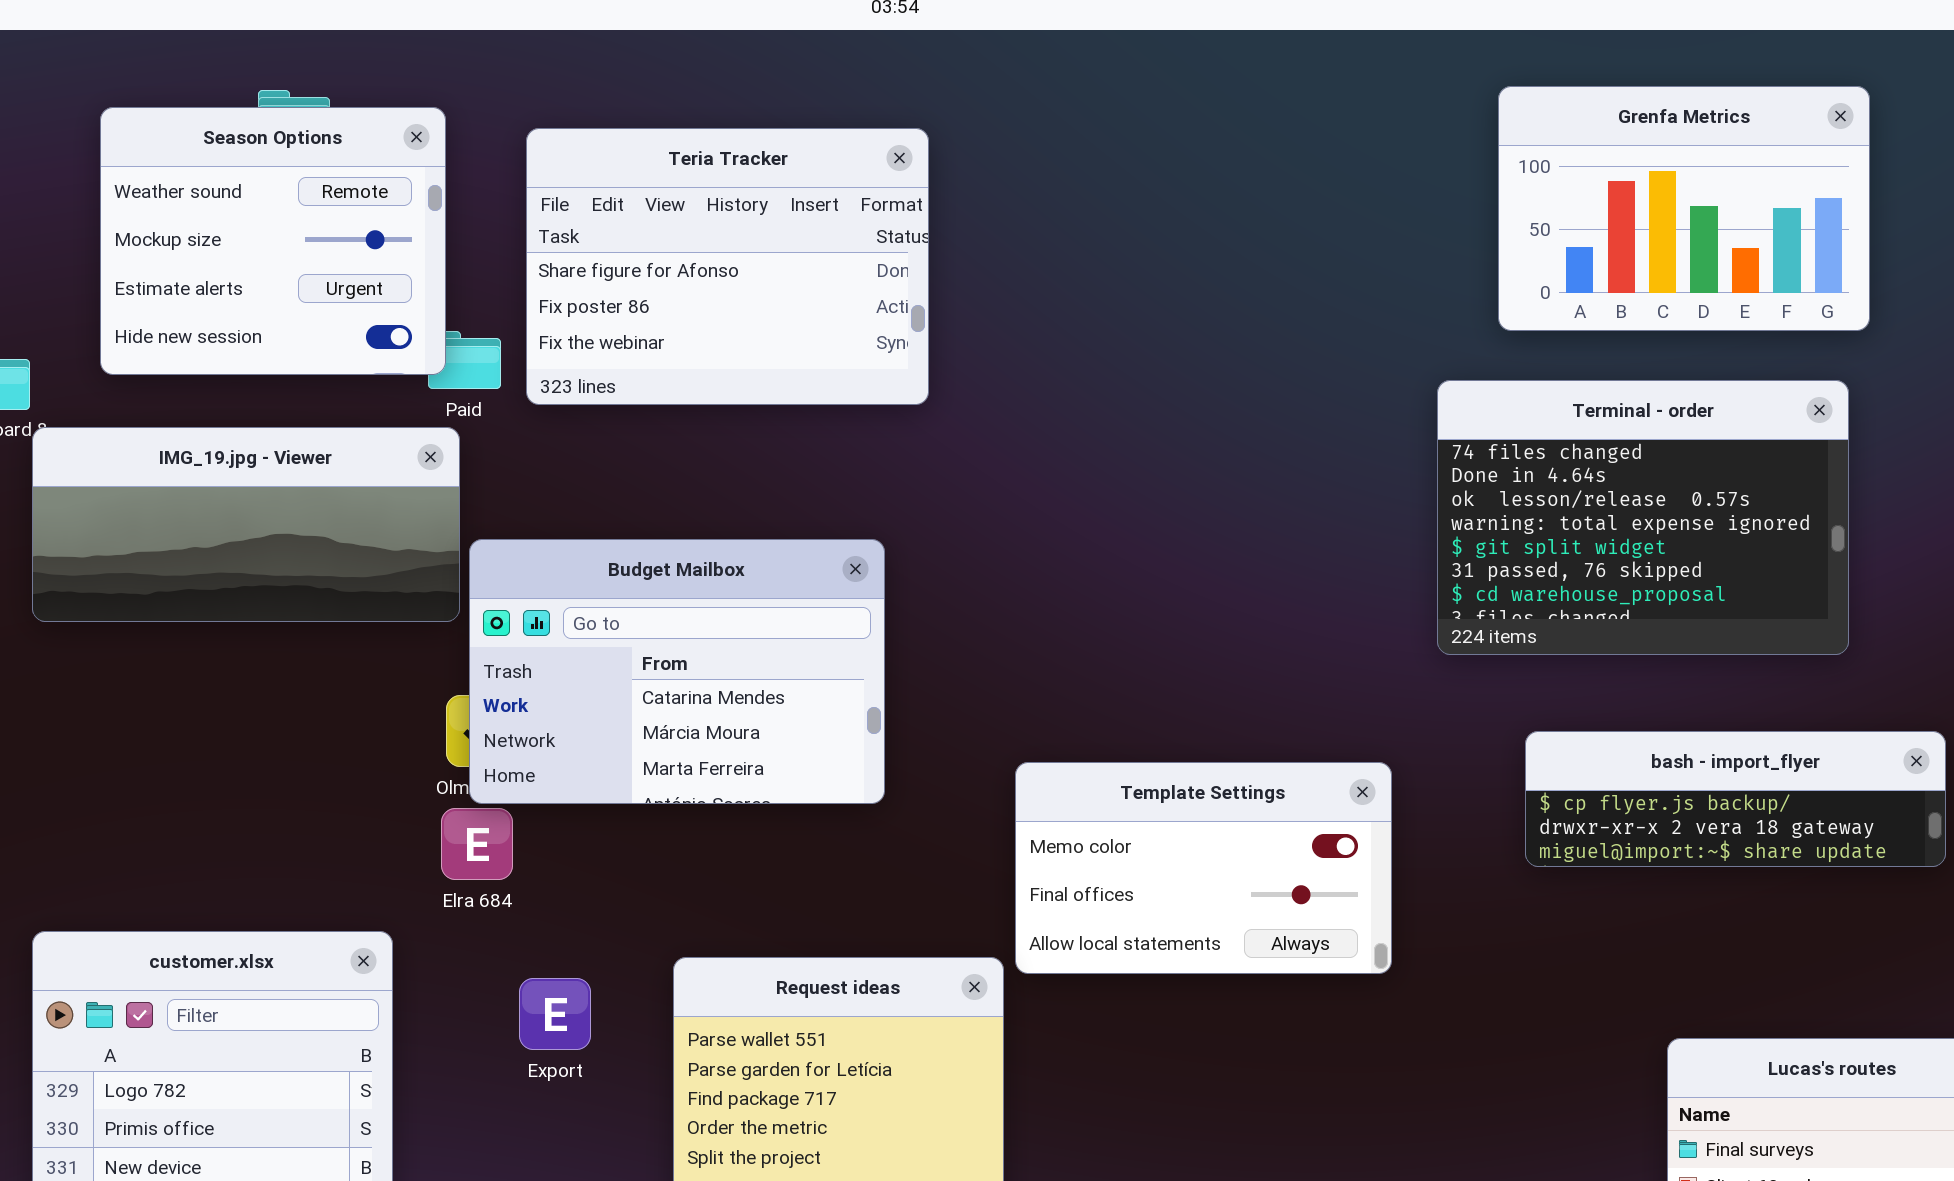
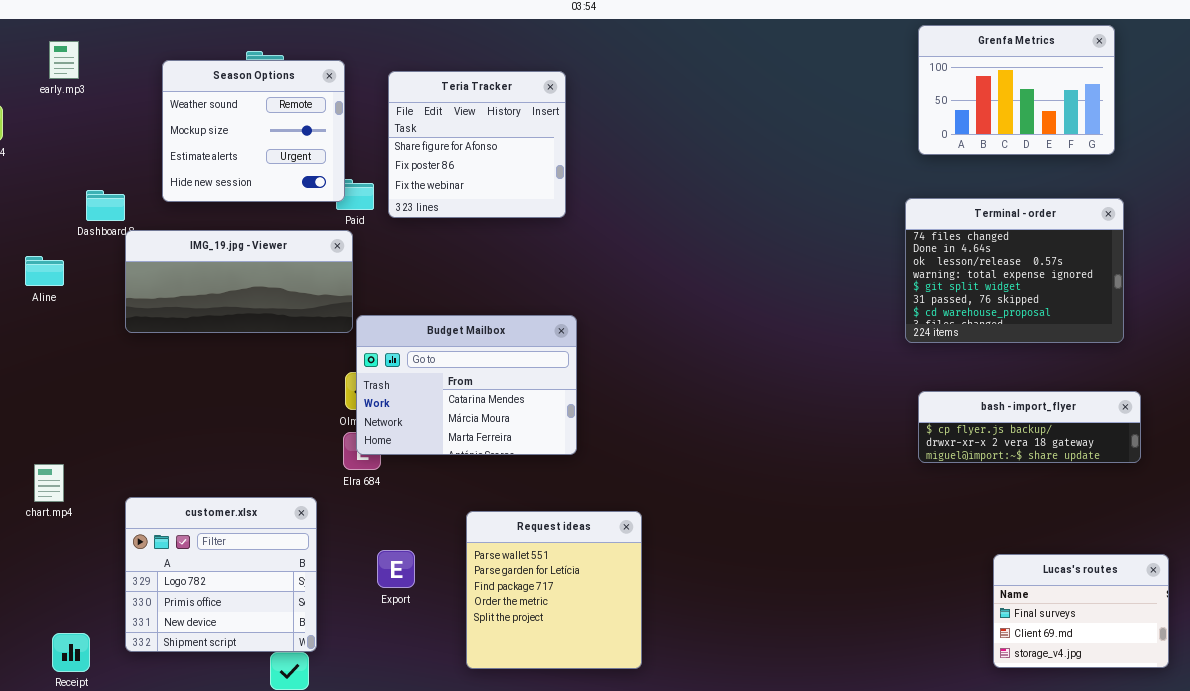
Grenfa Metrics: [1498,86,1870,331] -> [918,25,1115,155], moved
Teria Tracker: [526,128,929,405] -> [388,71,566,218], resized
Terminal - order: [1437,380,1849,655] -> [905,198,1124,343], moved
Budget Mailbox: [469,539,885,804] -> [356,315,577,455], moved
Template Settings: [1015,762,1392,974] -> none, closed
Export: [519,978,591,1050] -> [377,550,415,588], moved

